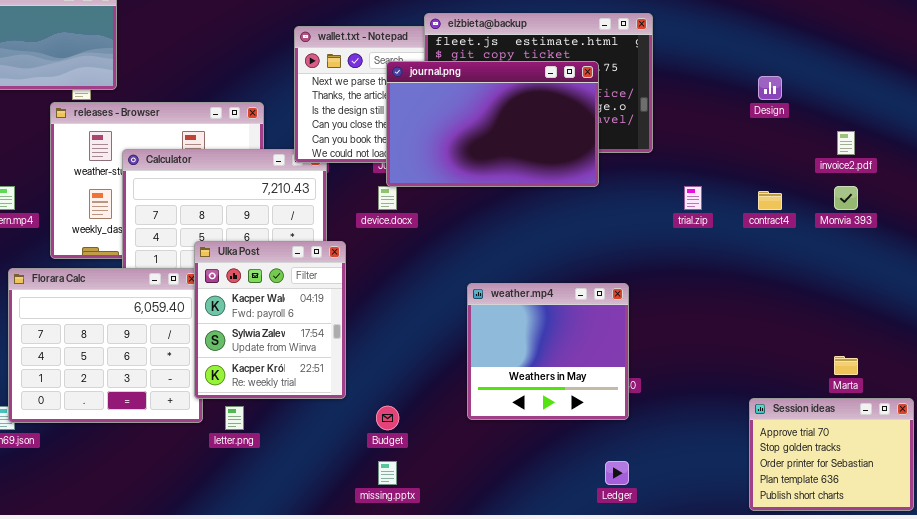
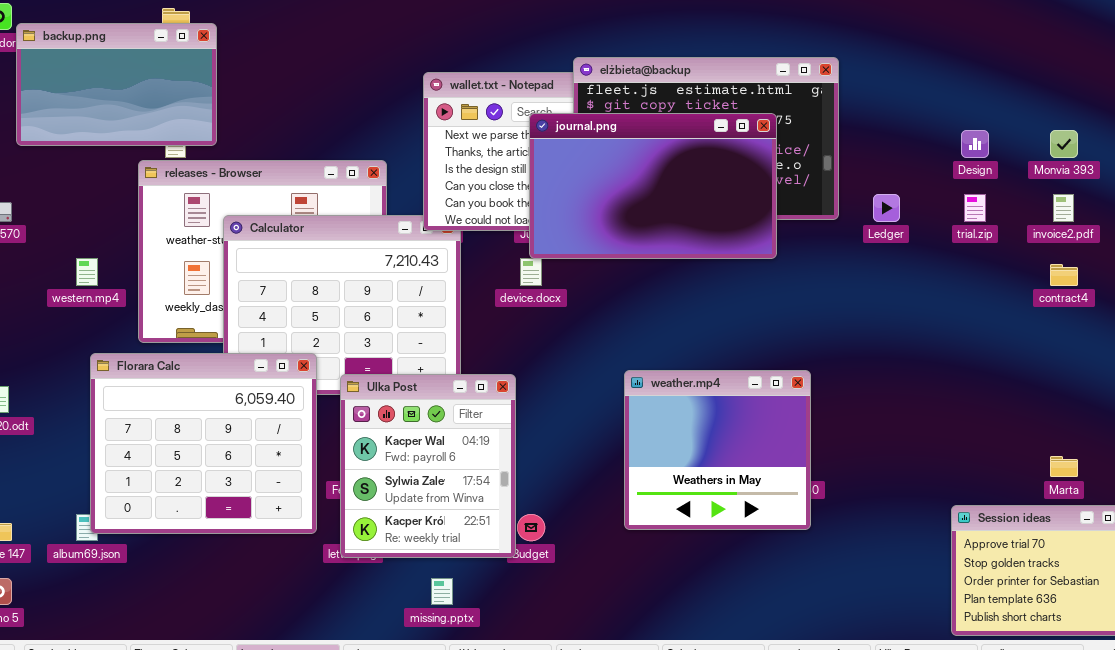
trial.zip: [684,186,702,210] -> [964,194,986,222], moved
Monvia 393: [834,186,858,210] -> [1050,130,1078,158], moved
contract4: [758,191,782,210] -> [1050,264,1078,286], moved
Ulka Post: [194,241,346,399] -> [340,374,516,558], moved
missing.pptx: [378,461,397,485] -> [431,578,453,605], moved
Ledger: [605,461,629,485] -> [873,194,900,222], moved

